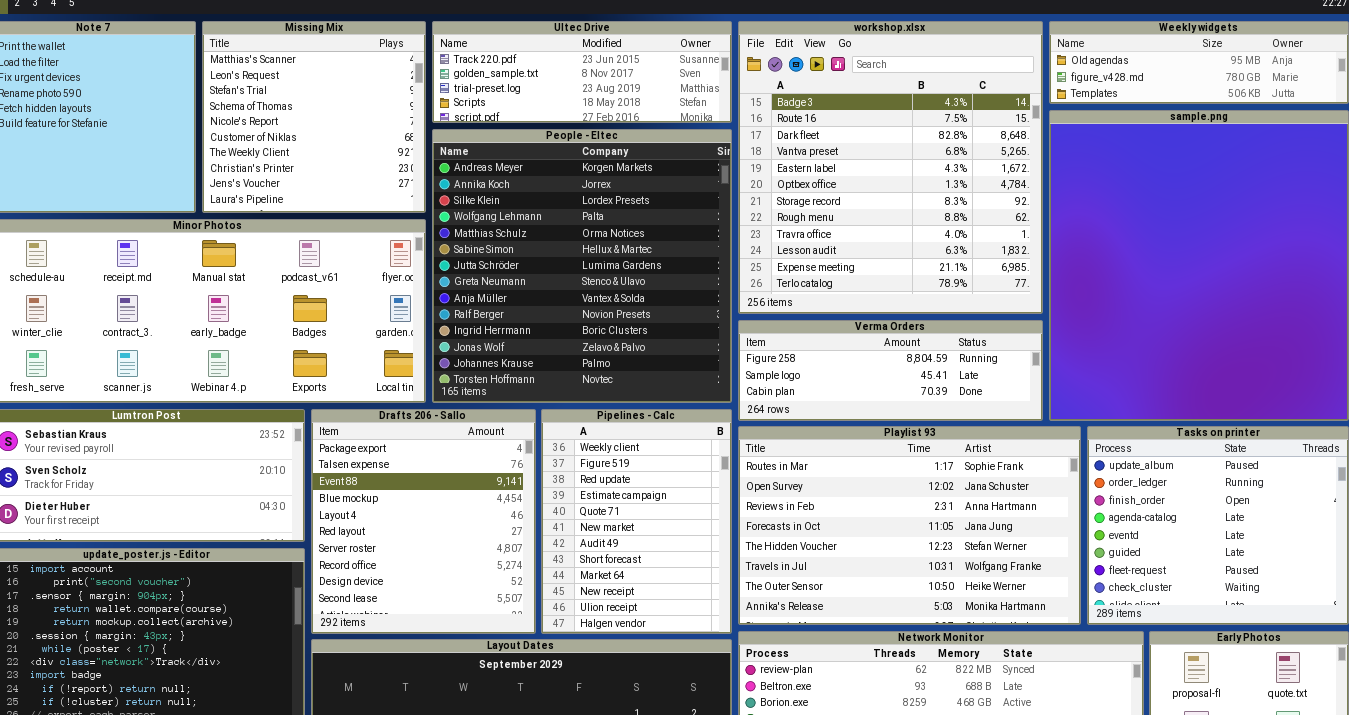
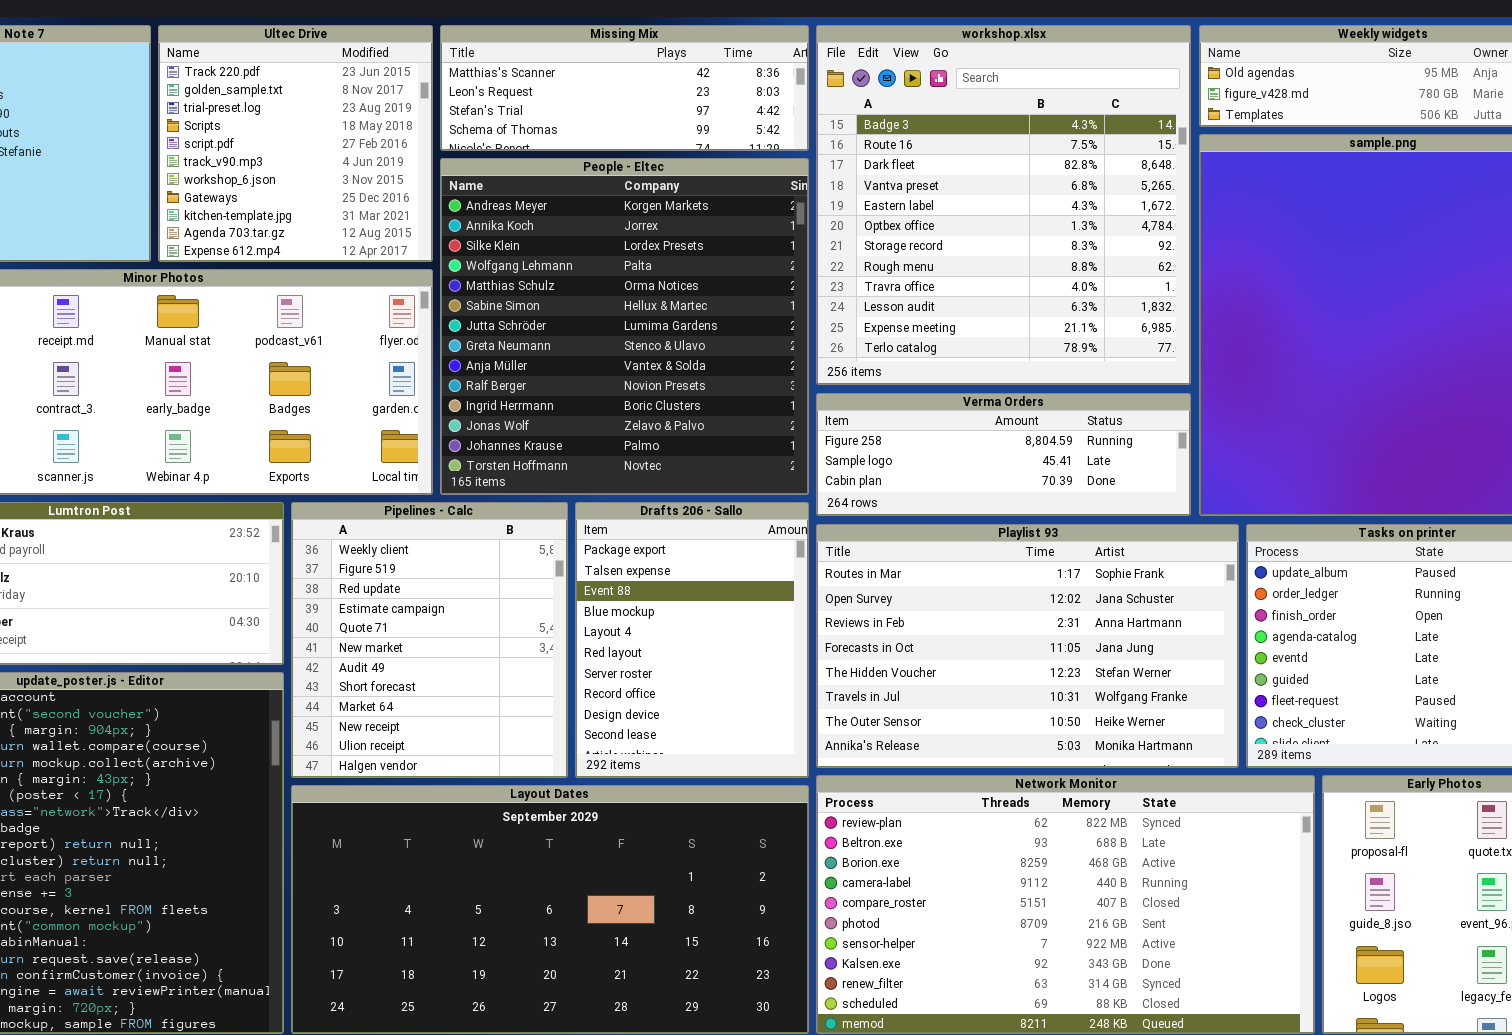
Missing Mix: [202,21,426,213] -> [440,25,809,151], moved, resized
Ultec Drive: [432,21,732,123] -> [158,25,433,262], moved, resized
Drafts 206 - Sallo: [311,409,536,634] -> [575,502,809,778], moved, resized
Pipelines - Calc: [541,409,732,634] -> [291,502,568,778], moved, resized

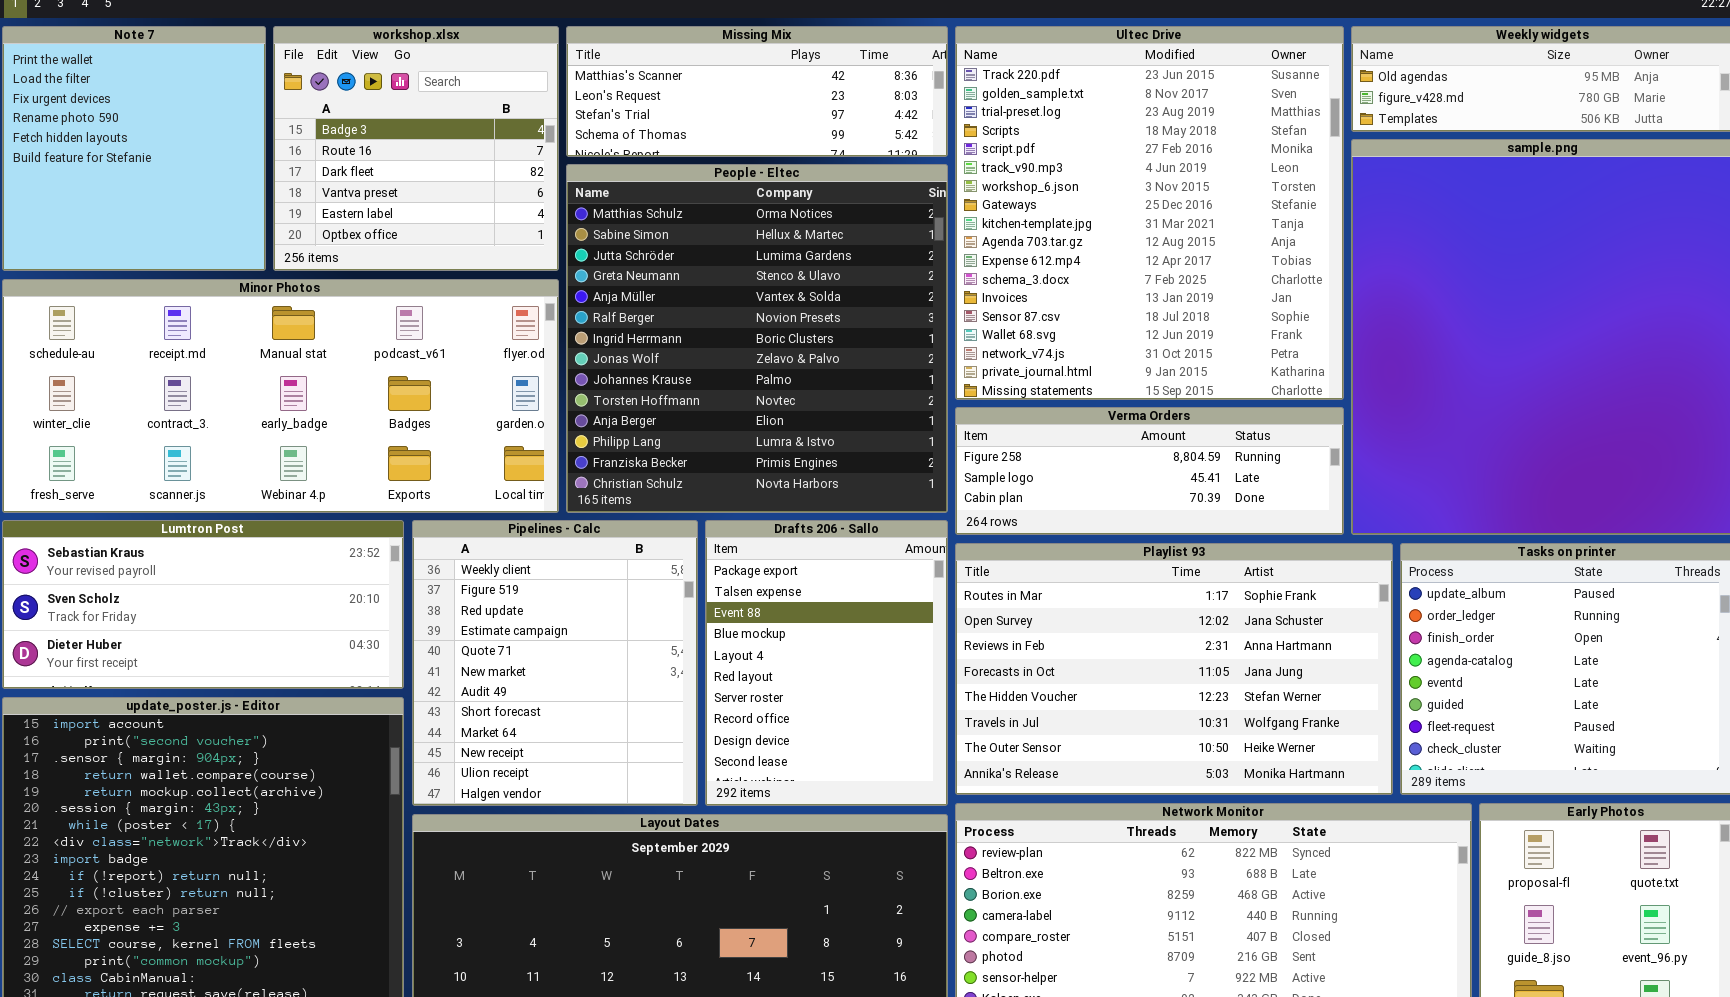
Ultec Drive: [158,25,433,262] -> [955,26,1344,400], moved, resized
workshop.xlsx: [816,25,1191,385] -> [273,26,559,271], moved, resized
People - Eltec: [440,158,809,495] -> [566,164,948,513], scrolled down 4 rows

